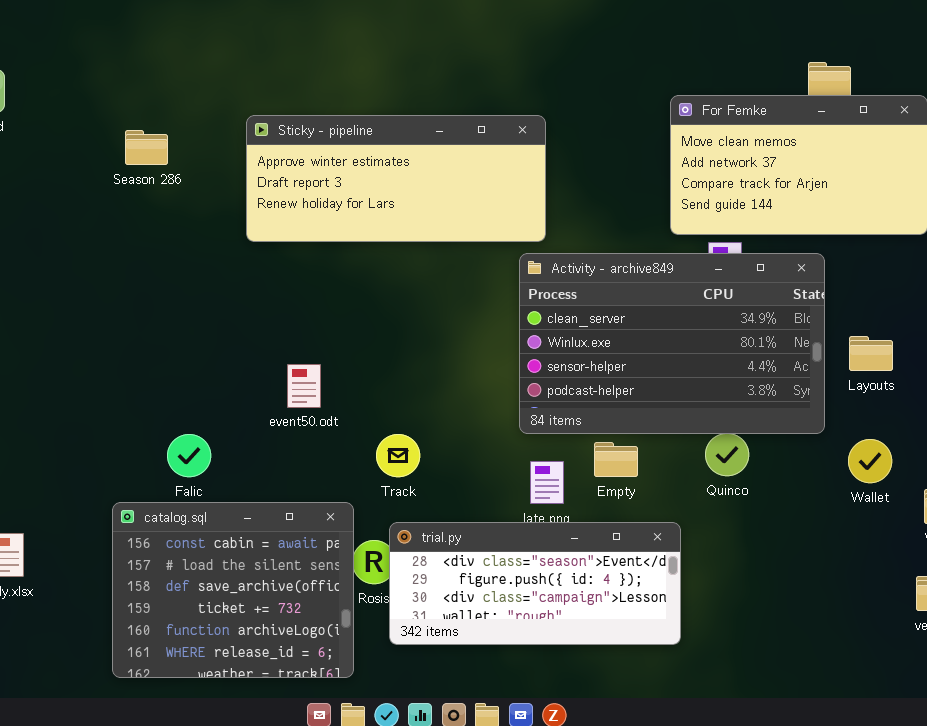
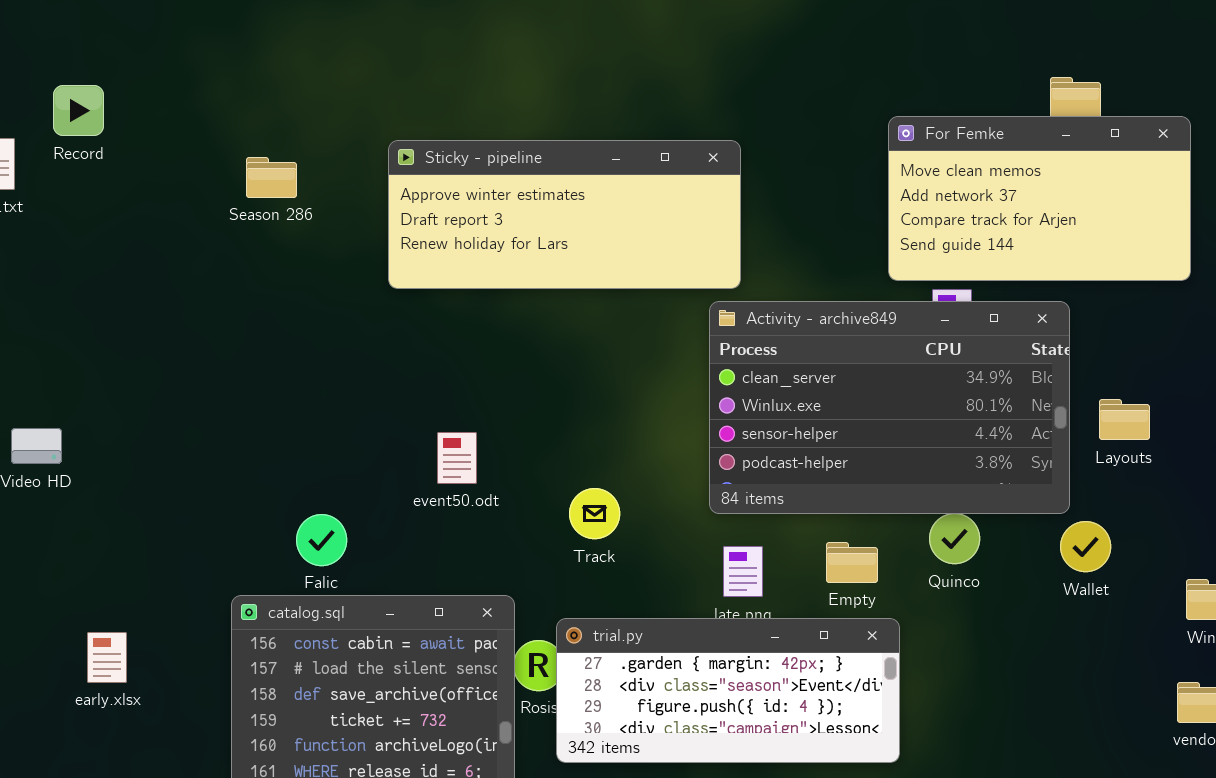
Track: [376,434,420,477] -> [569,488,620,539], moved
Wallet: [848,439,892,483] -> [1060,521,1111,572], moved
Empty: [594,442,638,477] -> [826,542,878,583], moved
trial.py: [389,522,681,645] -> [556,618,900,763], scrolled up 1 row

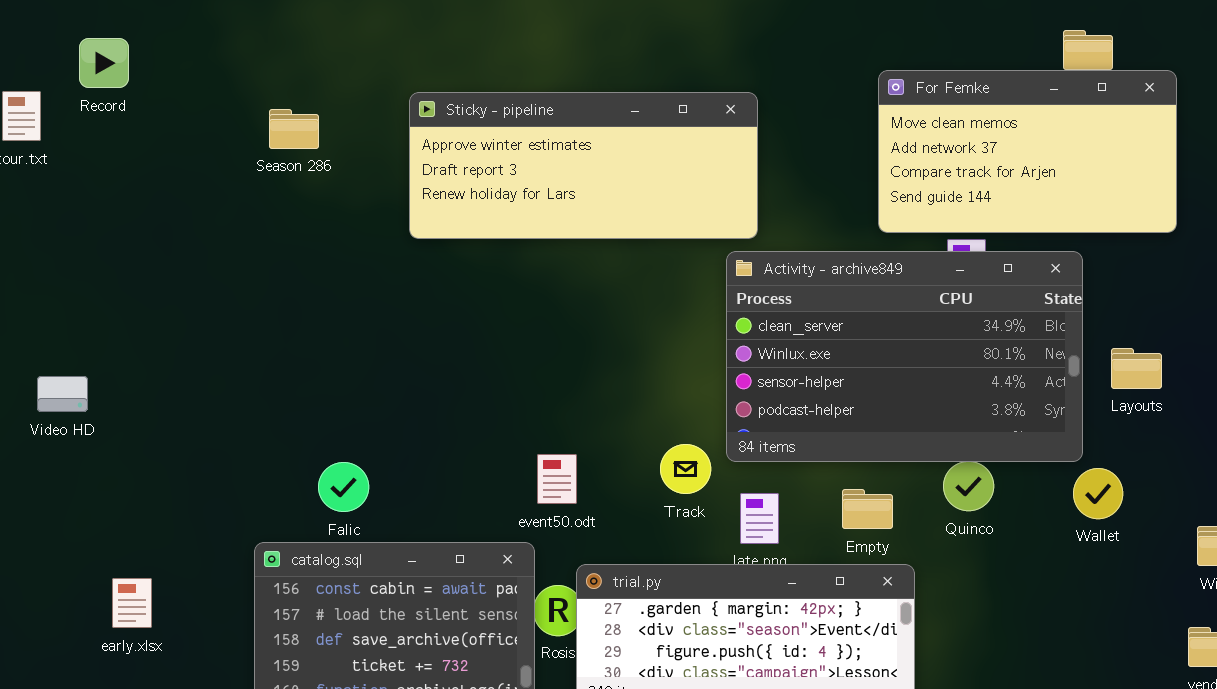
For Femke: [888,116,1191,281] -> [878,70,1177,233], moved
event50.odt: [437,432,477,484] -> [537,454,577,504], moved
Track: [569,488,620,539] -> [660,444,711,494], moved

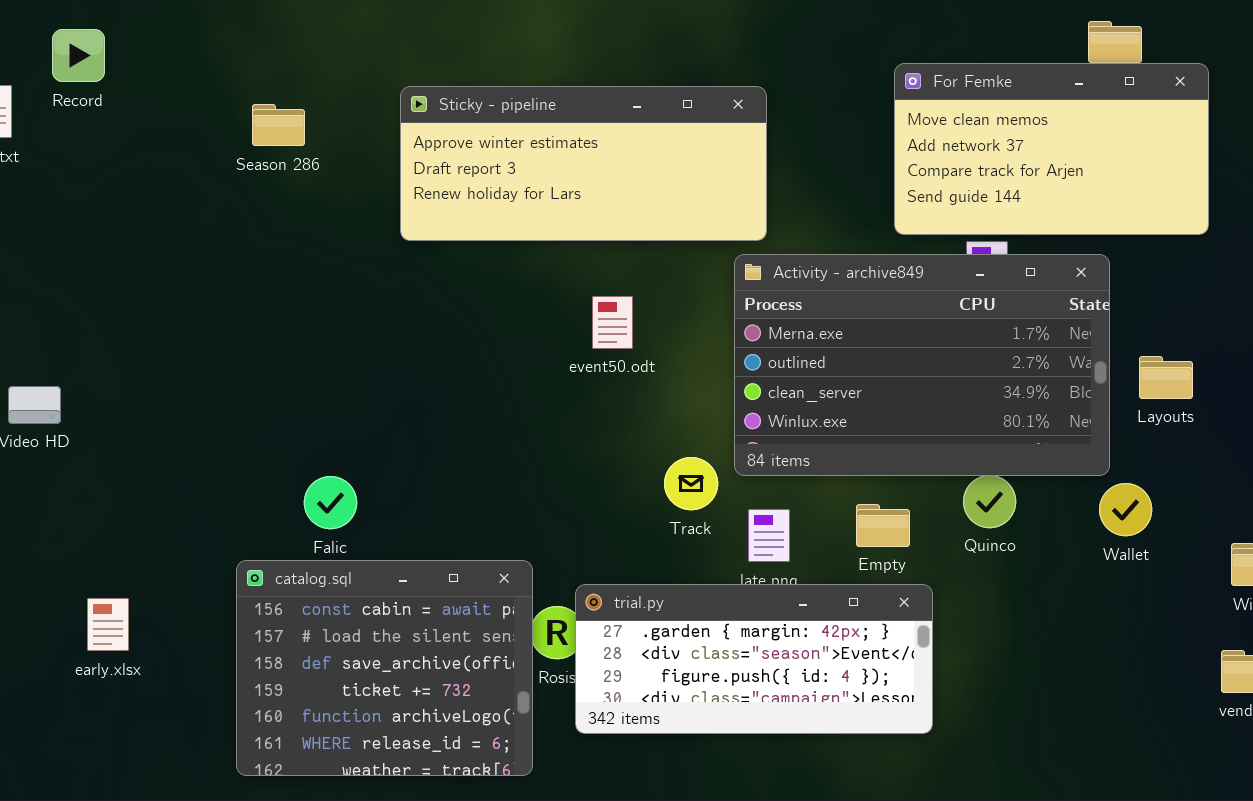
Activity - archive849: [726,251,1083,462] -> [734,254,1110,476], scrolled up 2 rows
event50.odt: [537,454,577,504] -> [592,296,633,349], moved

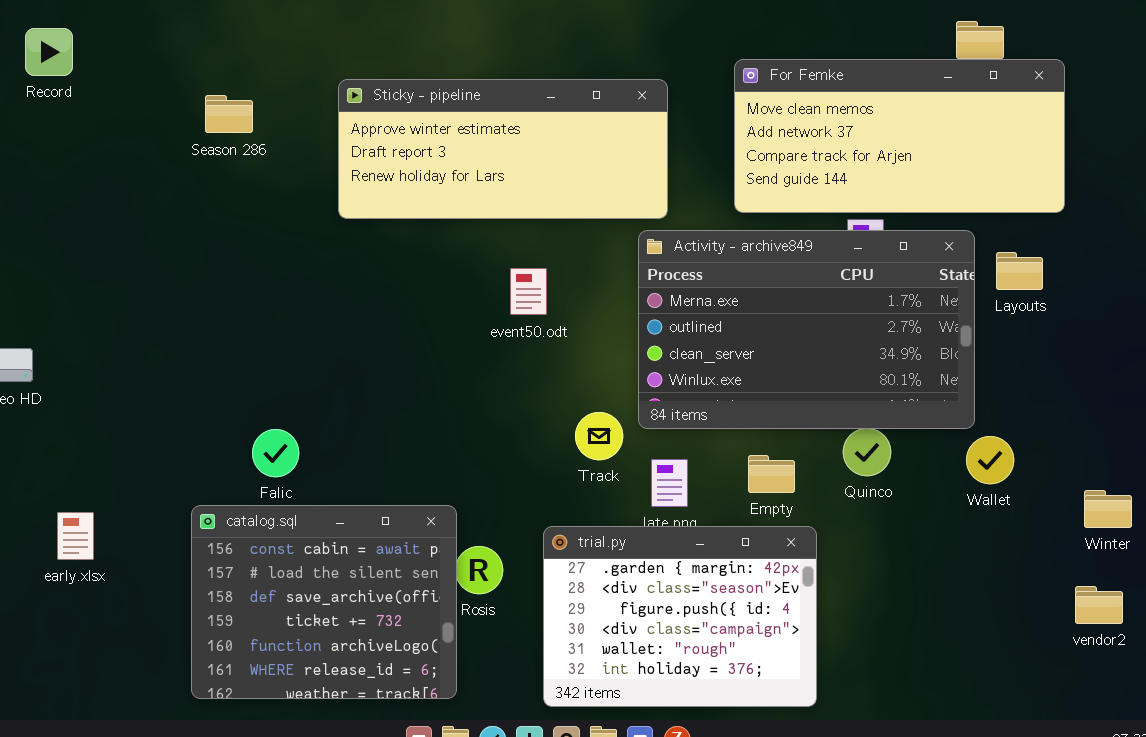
For Femke: [894,63,1209,235] -> [734,59,1065,213], resized
Layouts: [1139,356,1193,399] -> [996,252,1043,290], moved
trial.py: [575,584,933,734] -> [543,526,817,707], resized
early.xlsx: [87,598,129,651] -> [57,512,94,560], moved

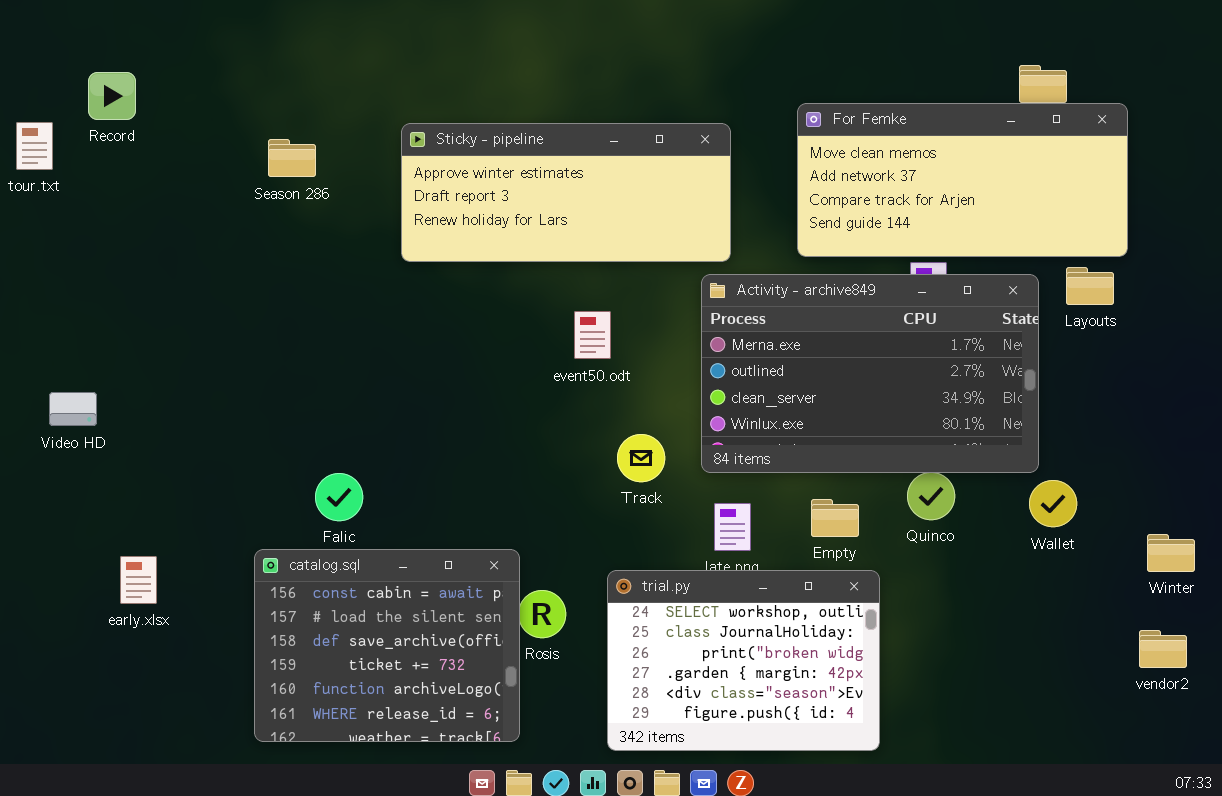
Layouts: [996,252,1043,290] -> [1066,267,1114,305], moved
Track: [575,412,623,460] -> [617,434,665,482], moved
trial.py: [543,526,817,707] -> [607,570,880,751], scrolled up 3 rows

